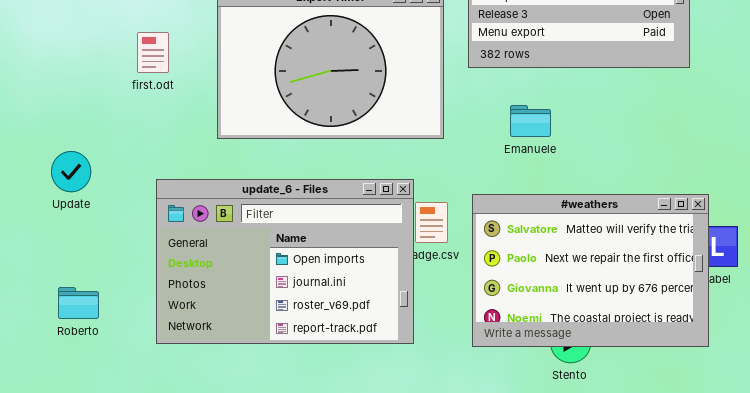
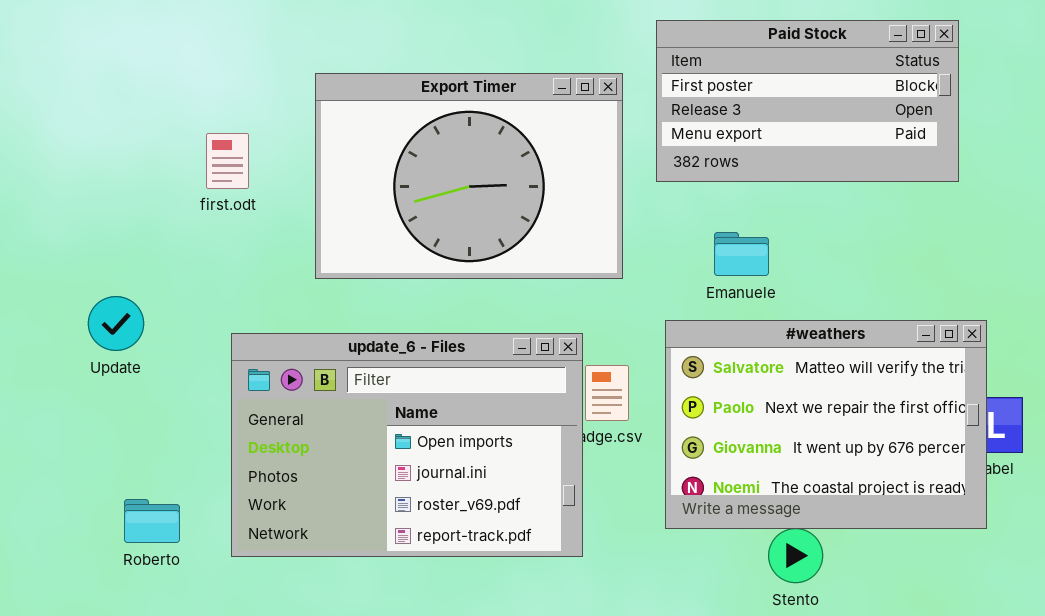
#weathers: [472,194,709,347] -> [665,320,987,529], moved
Roberto: [58,287,99,319] -> [124,499,180,543], moved

